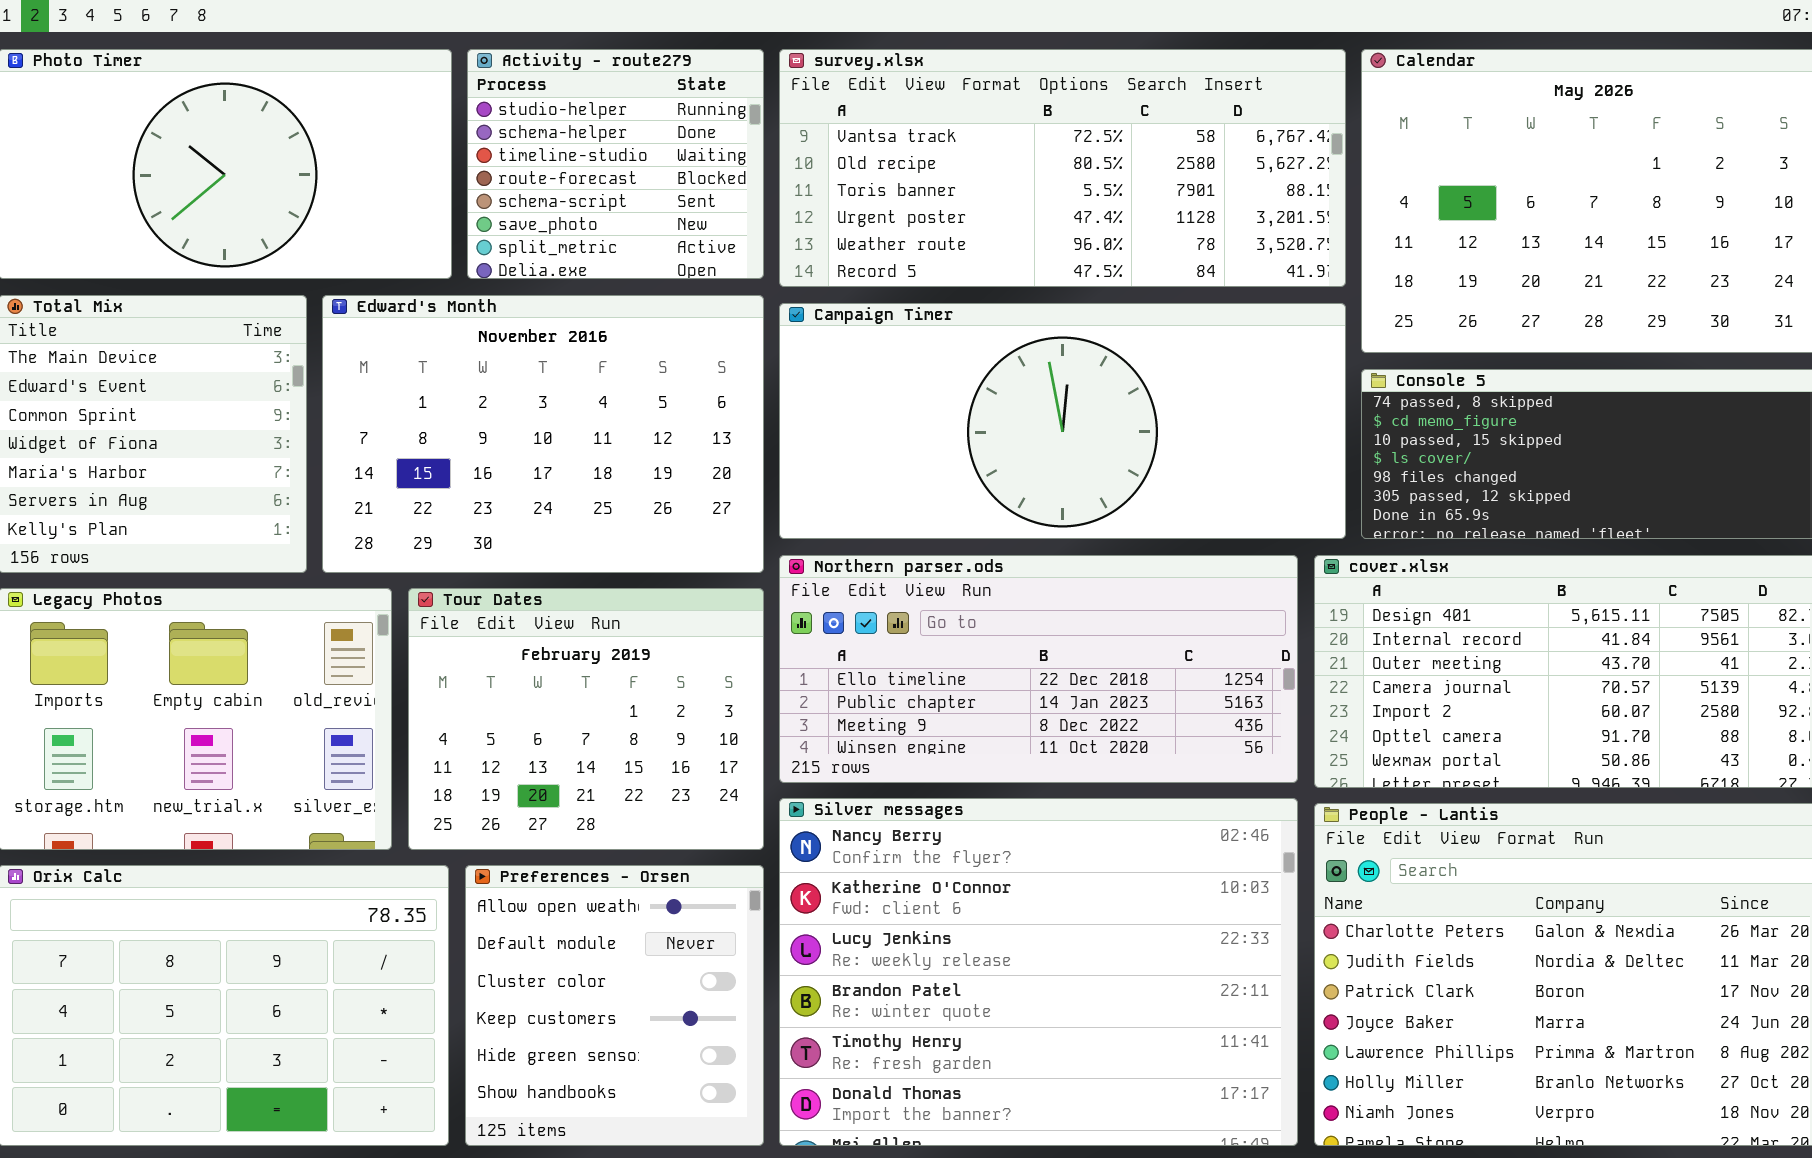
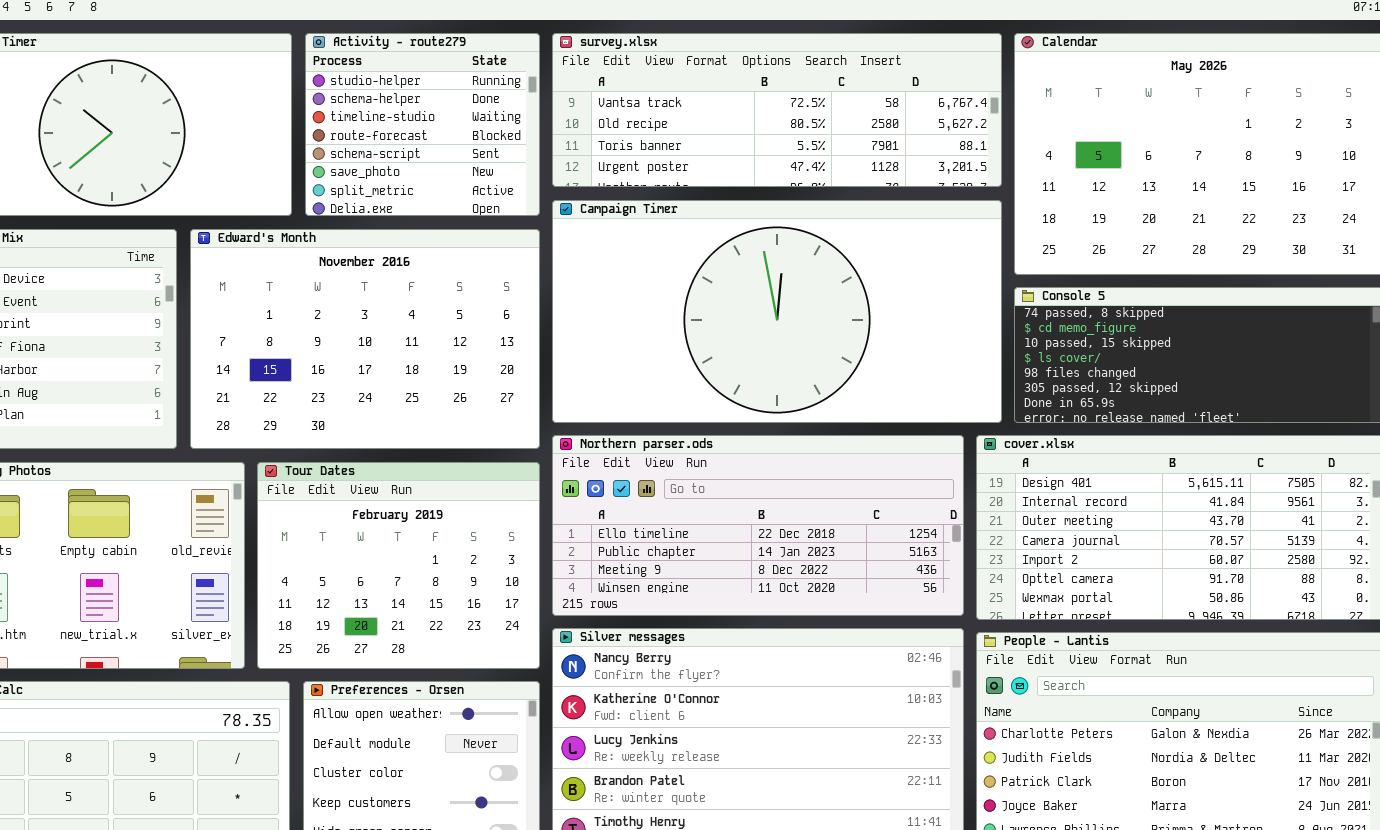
survey.xlsx: [779,49,1346,287] -> [552,33,1002,187], resized
Campaign Timer: [779,303,1346,539] -> [552,200,1002,423], resized

